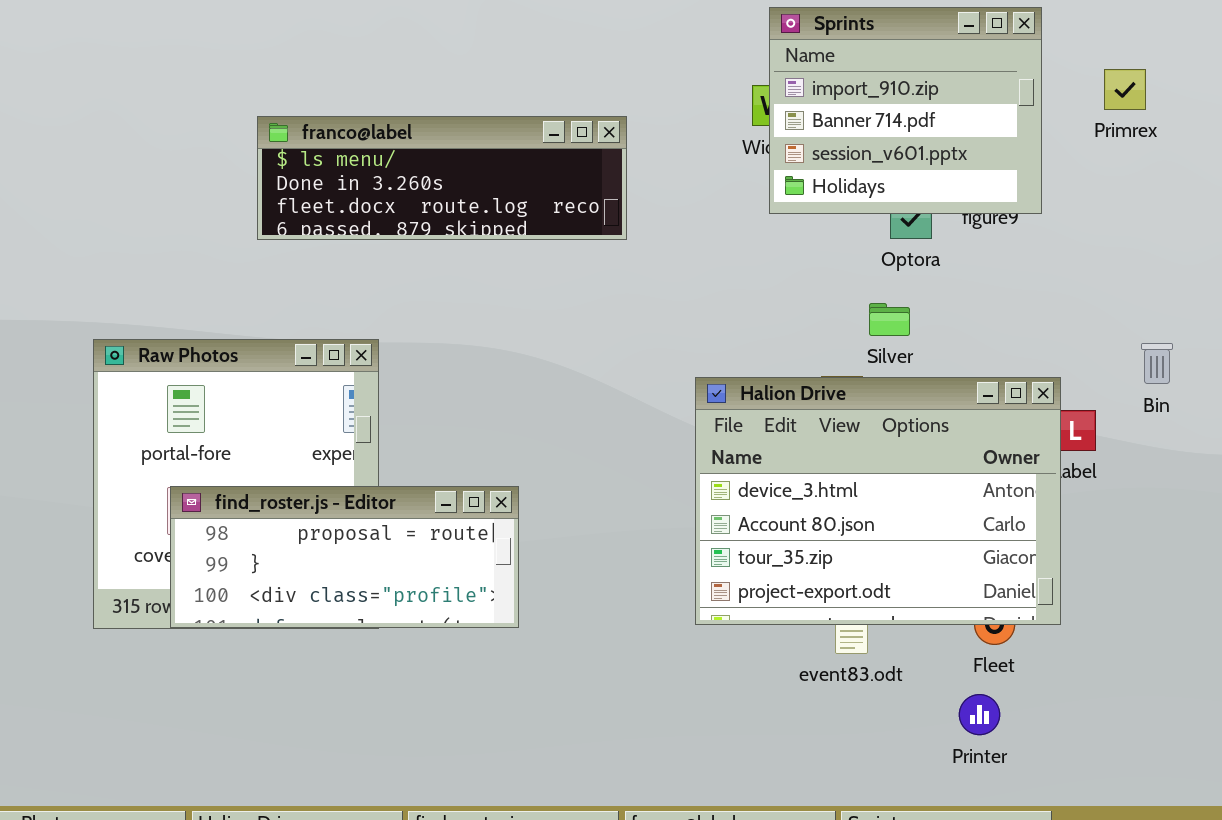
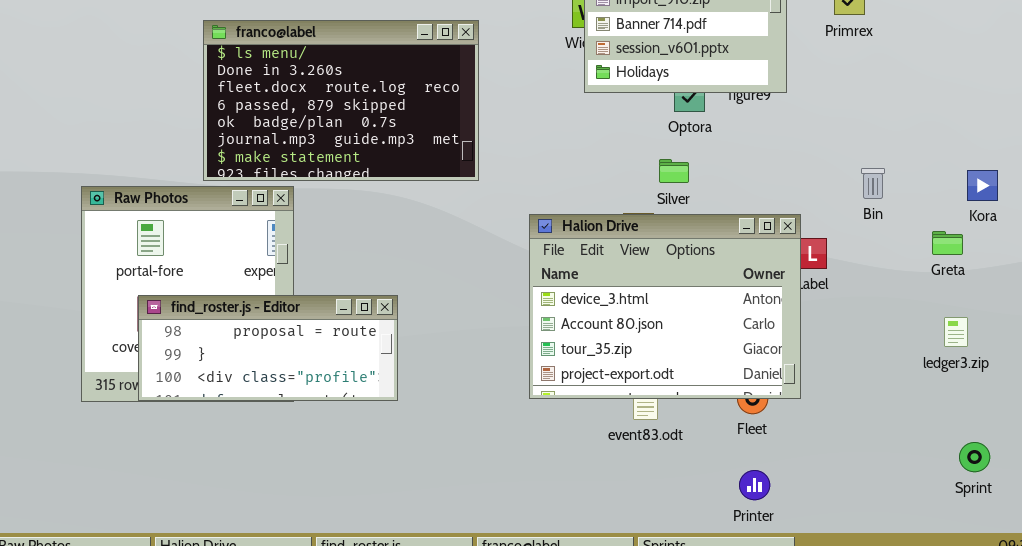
franco@label: [257,116,627,240] -> [203,20,479,181], resized
Bin: [1141,343,1173,384] -> [861,168,885,199], moved
Printer: [959,694,1000,735] -> [739,470,770,500], moved

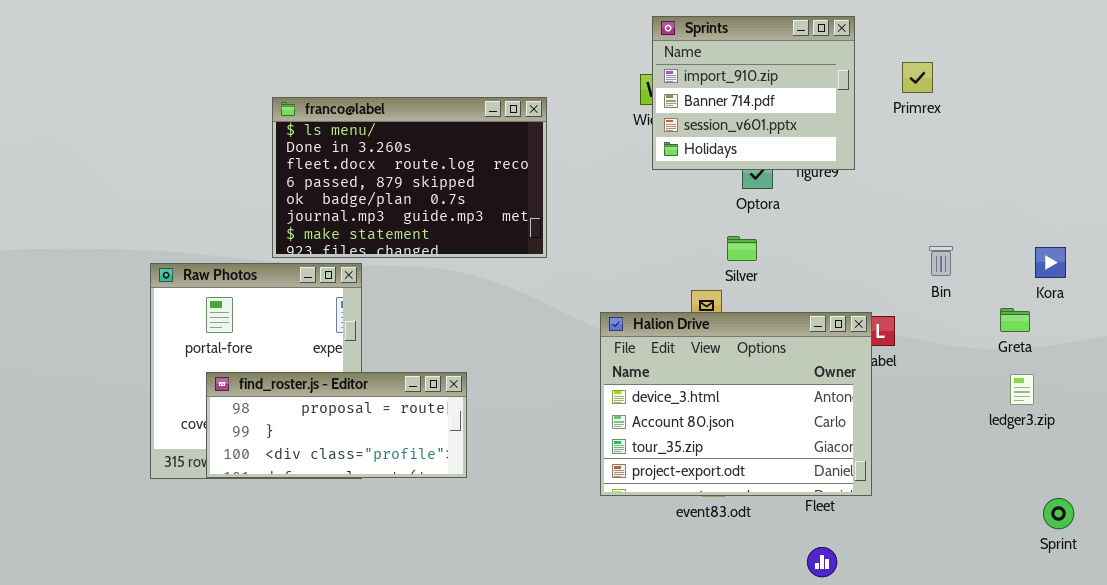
Halion Drive: [529,214,801,399] -> [600,312,872,496], moved
ledger3.zip: [944,317,968,347] -> [1010,374,1034,405], moved
Sprint: [959,442,990,472] -> [1043,498,1074,529], moved

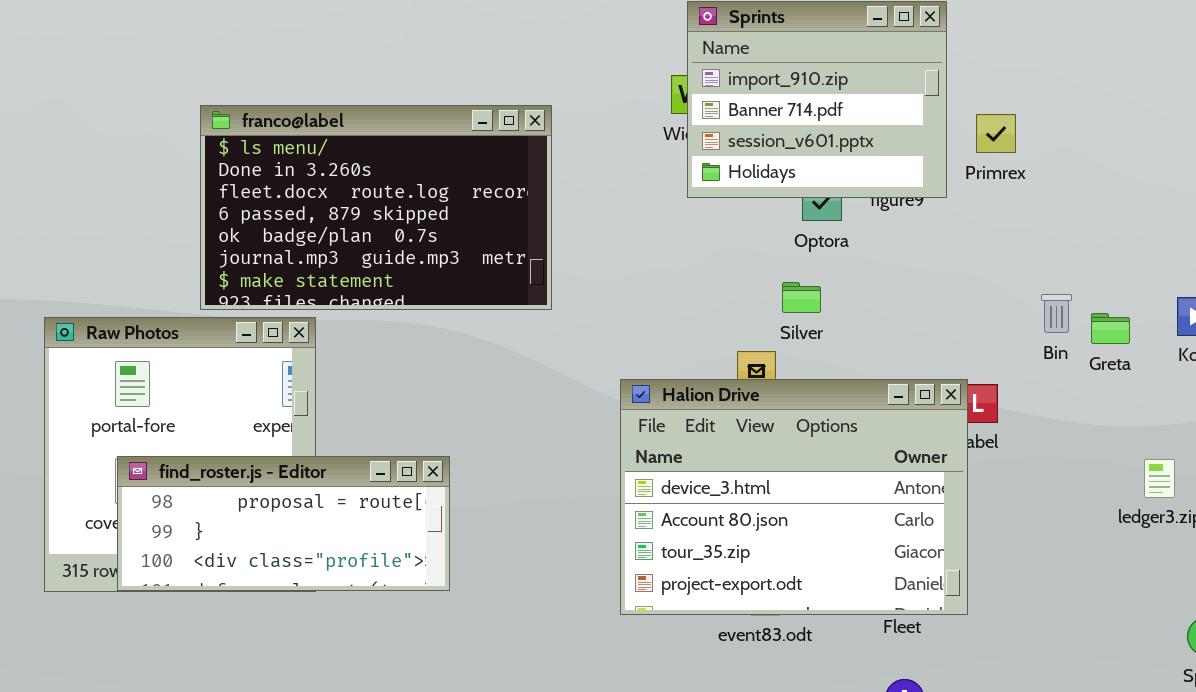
Primrex: [902,62,933,93] -> [976,114,1016,153], moved
Greta: [1000,308,1030,332] -> [1091,313,1130,344], moved

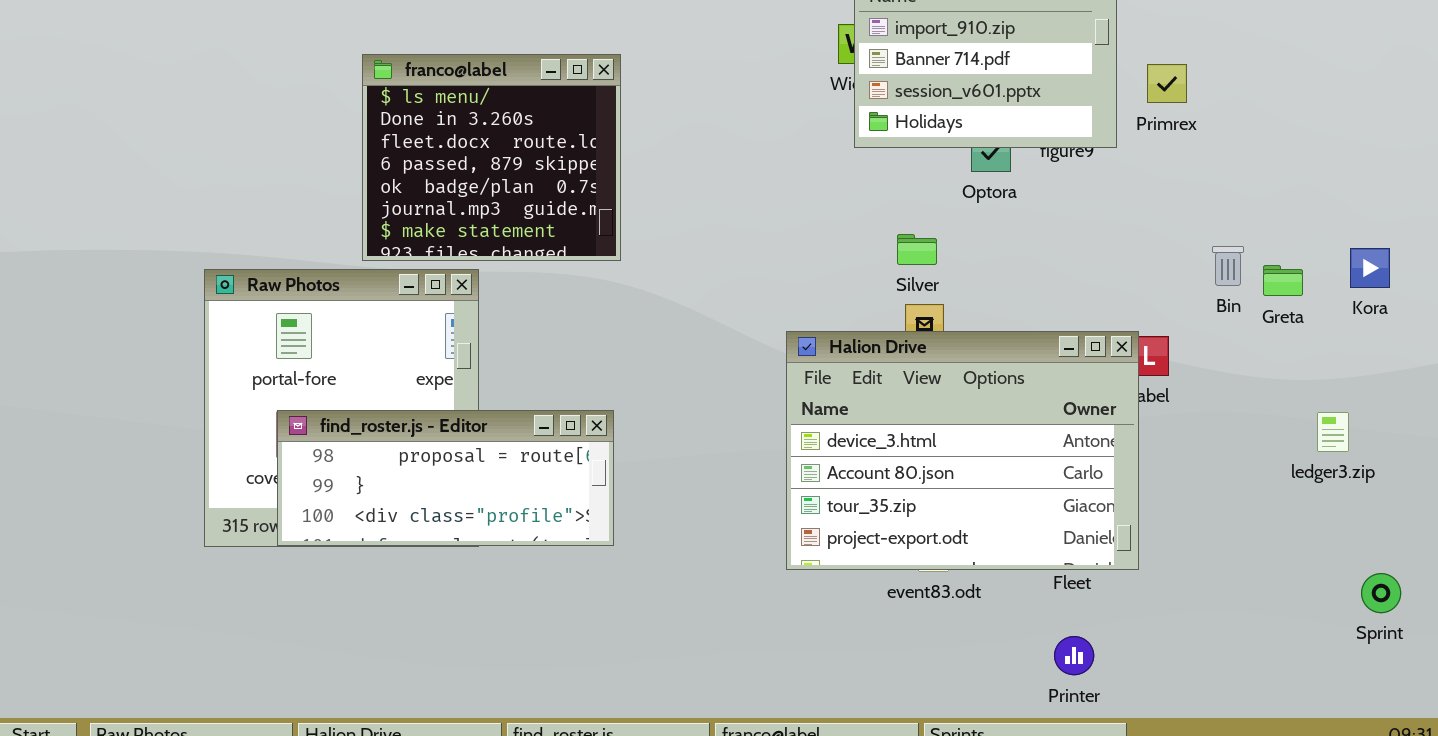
franco@label: [200,105,552,310] -> [362,54,621,261], resized
Silver: [782,282,821,313] -> [897,234,937,265], moved

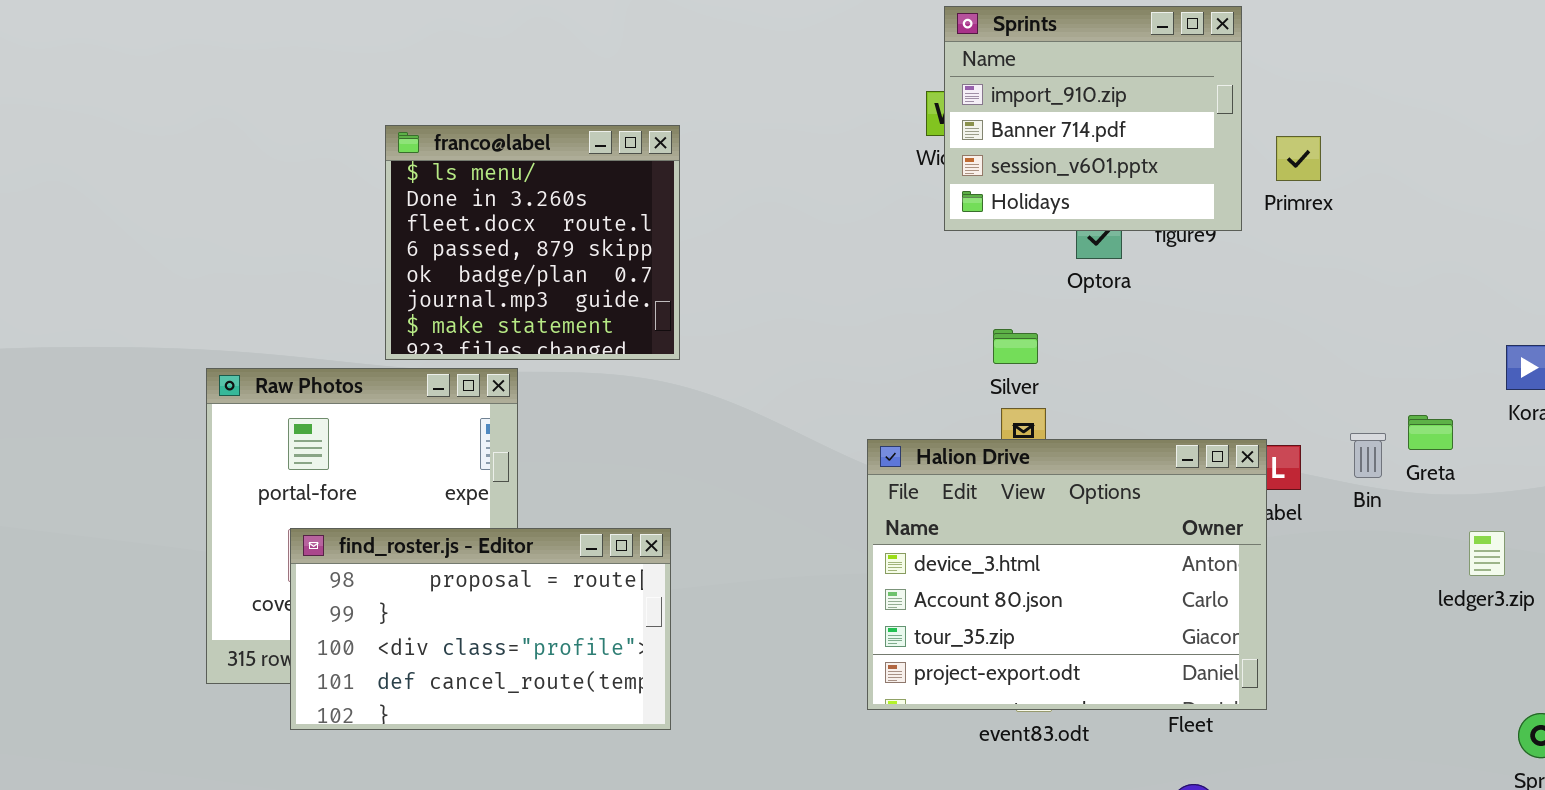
Bin: [1212,246,1244,286] -> [1350,433,1386,478], moved
Greta: [1263,265,1303,296] -> [1408,415,1453,450], moved
find_roster.js - Editor: [277,410,614,546] -> [290,528,671,730], resized

